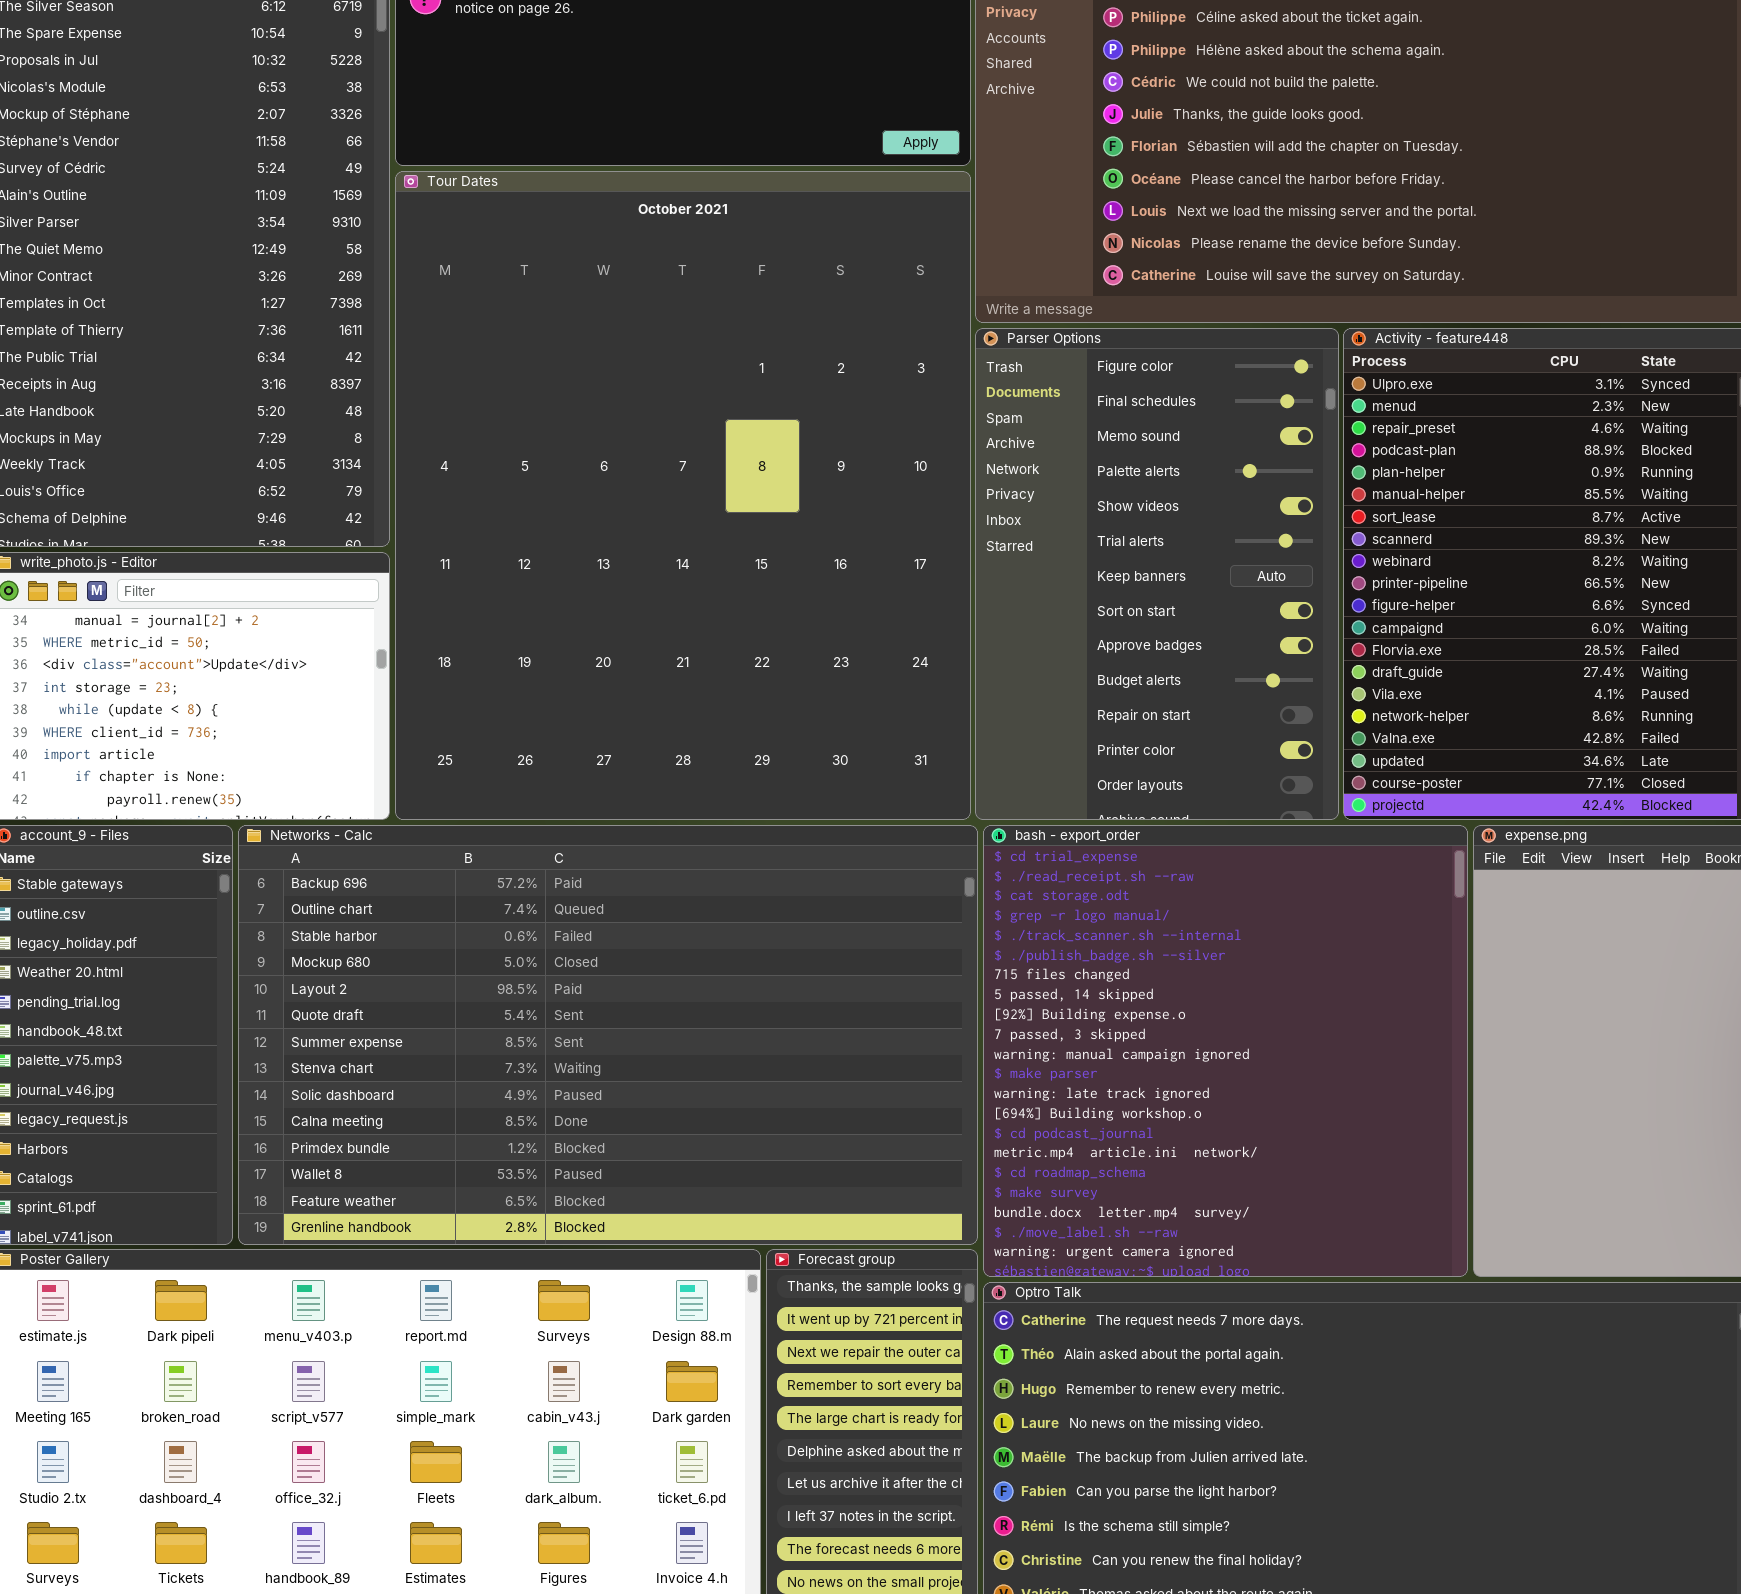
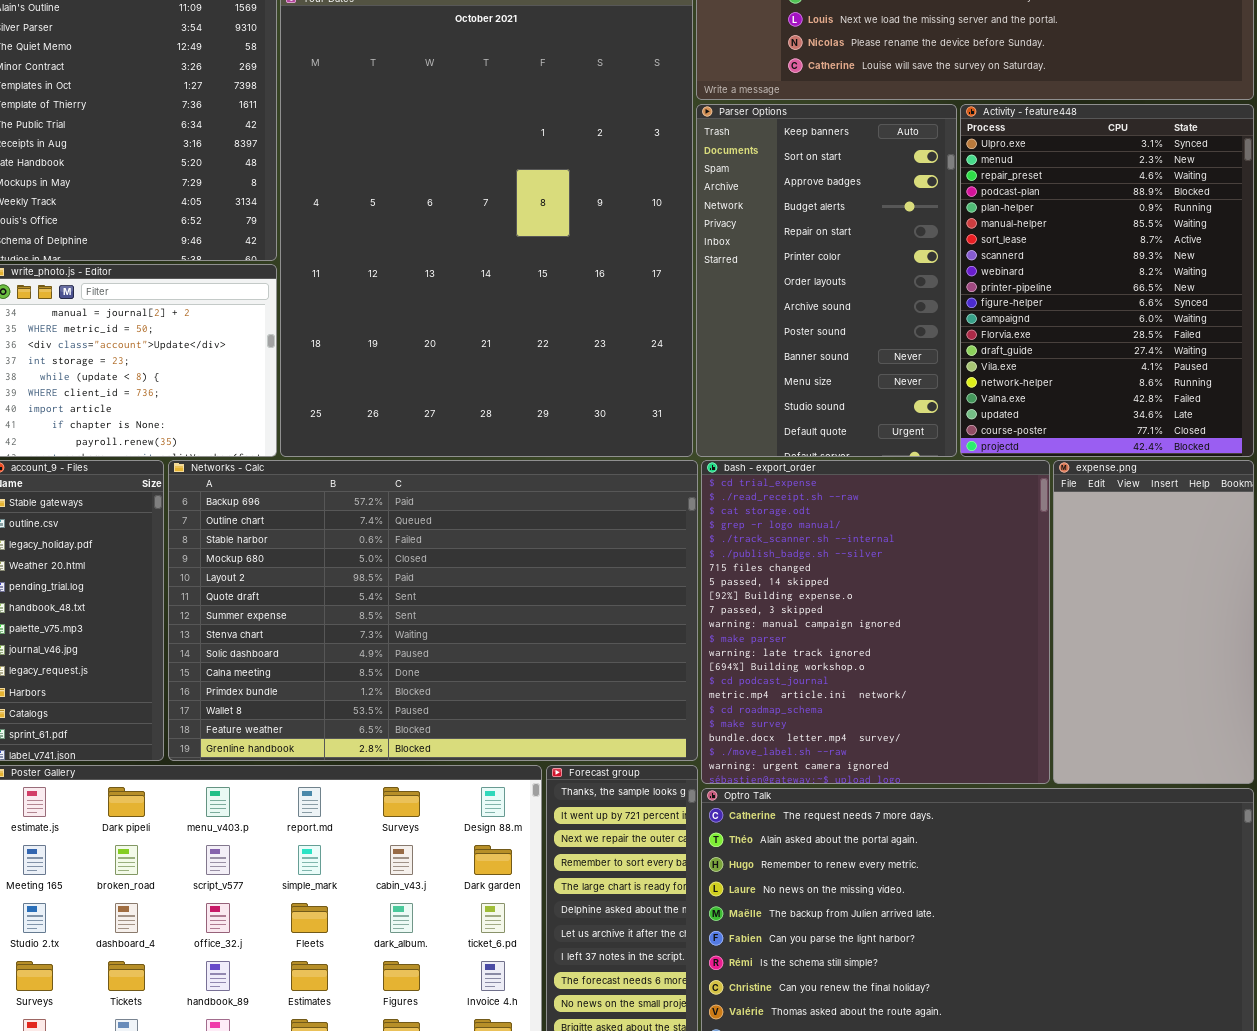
Parser Options: [975,328,1339,820] -> [696,104,957,457], scrolled down 6 rows

